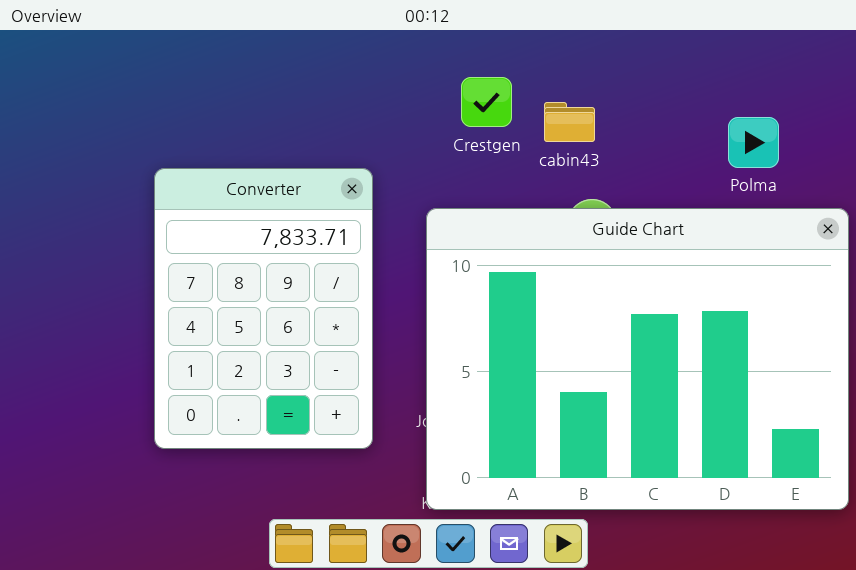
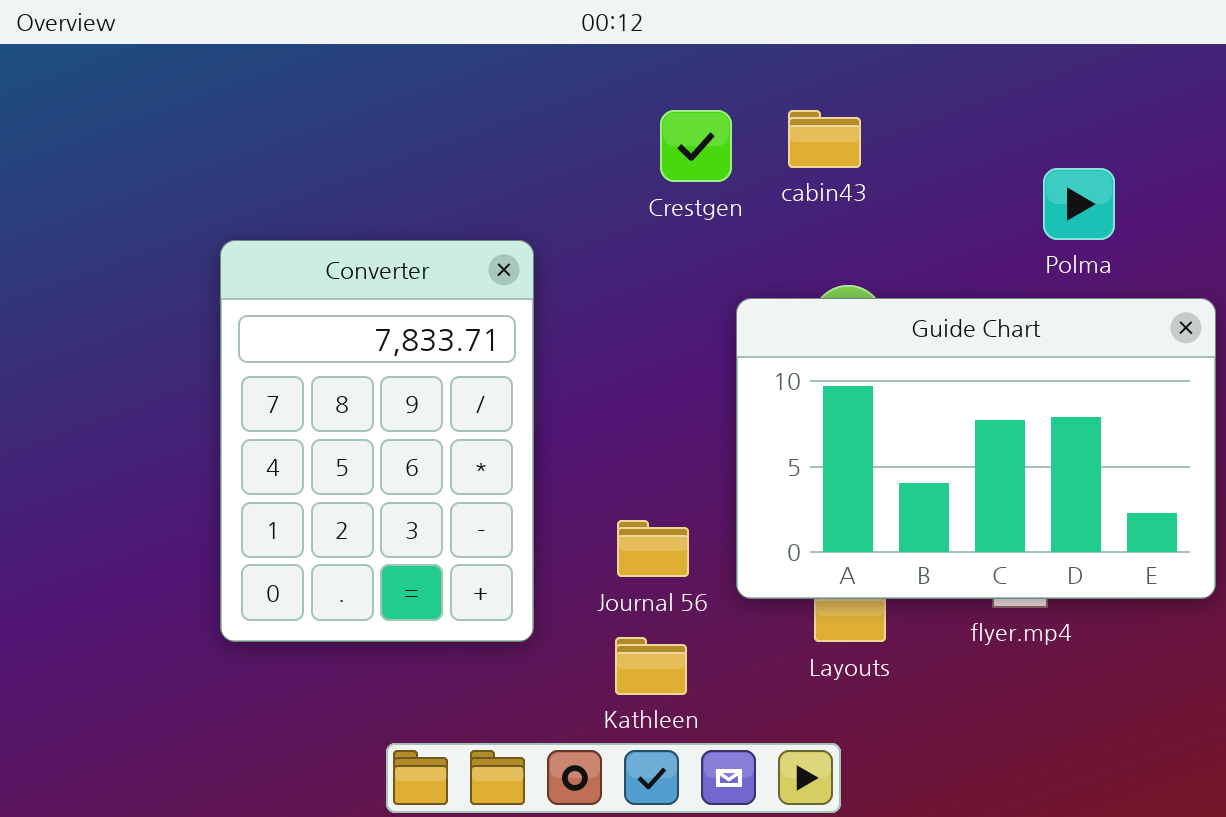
cabin43: [544,102,595,142] -> [788,110,861,168], moved
Guide Chart: [426,208,849,510] -> [736,298,1216,599], resized

